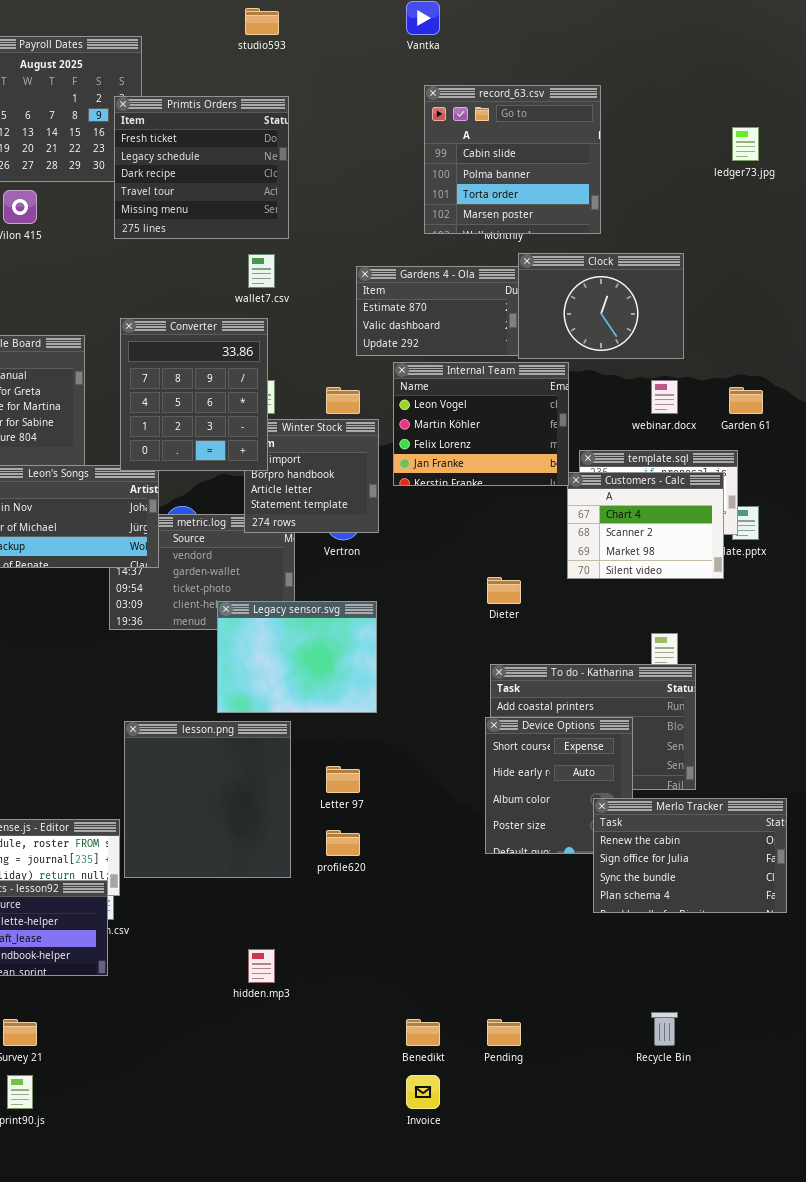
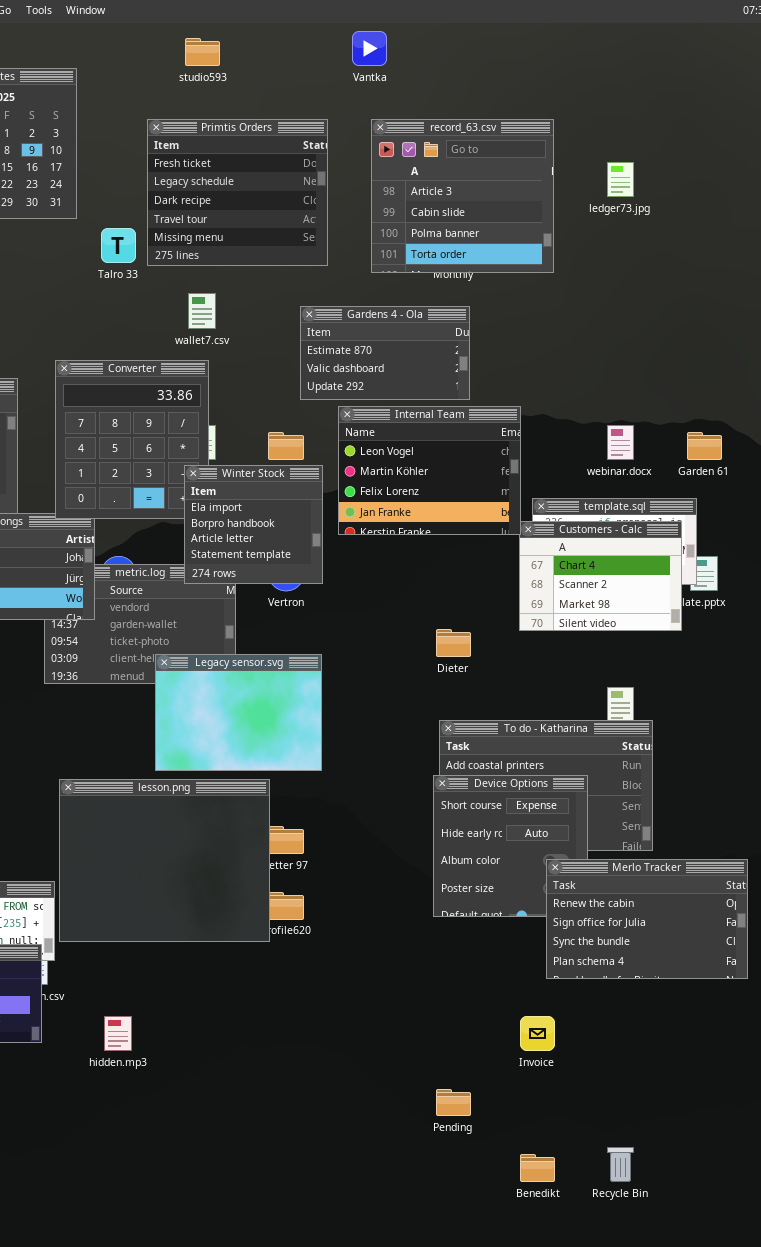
record_63.csv: [424,85,601,234] -> [371,119,554,273], scrolled up 1 row
Primtis Orders: [114,96,289,239] -> [147,119,328,266], moved
ledger73.jpg: [732,127,759,161] -> [607,162,634,197], moved
Clock: [518,253,684,359] -> none, closed
Winter Stock: [244,419,379,533] -> [184,465,323,584], raised
lesson.png: [124,721,291,878] -> [59,779,270,942], resized
hidden.mp3: [248,949,275,983] -> [104,1016,132,1051], moved
Recycle Bin: [651,1012,678,1046] -> [607,1147,634,1182], moved
Benedikt: [406,1019,440,1046] -> [520,1154,555,1182], moved
Invoice: [406,1075,440,1109] -> [520,1016,555,1051], moved

